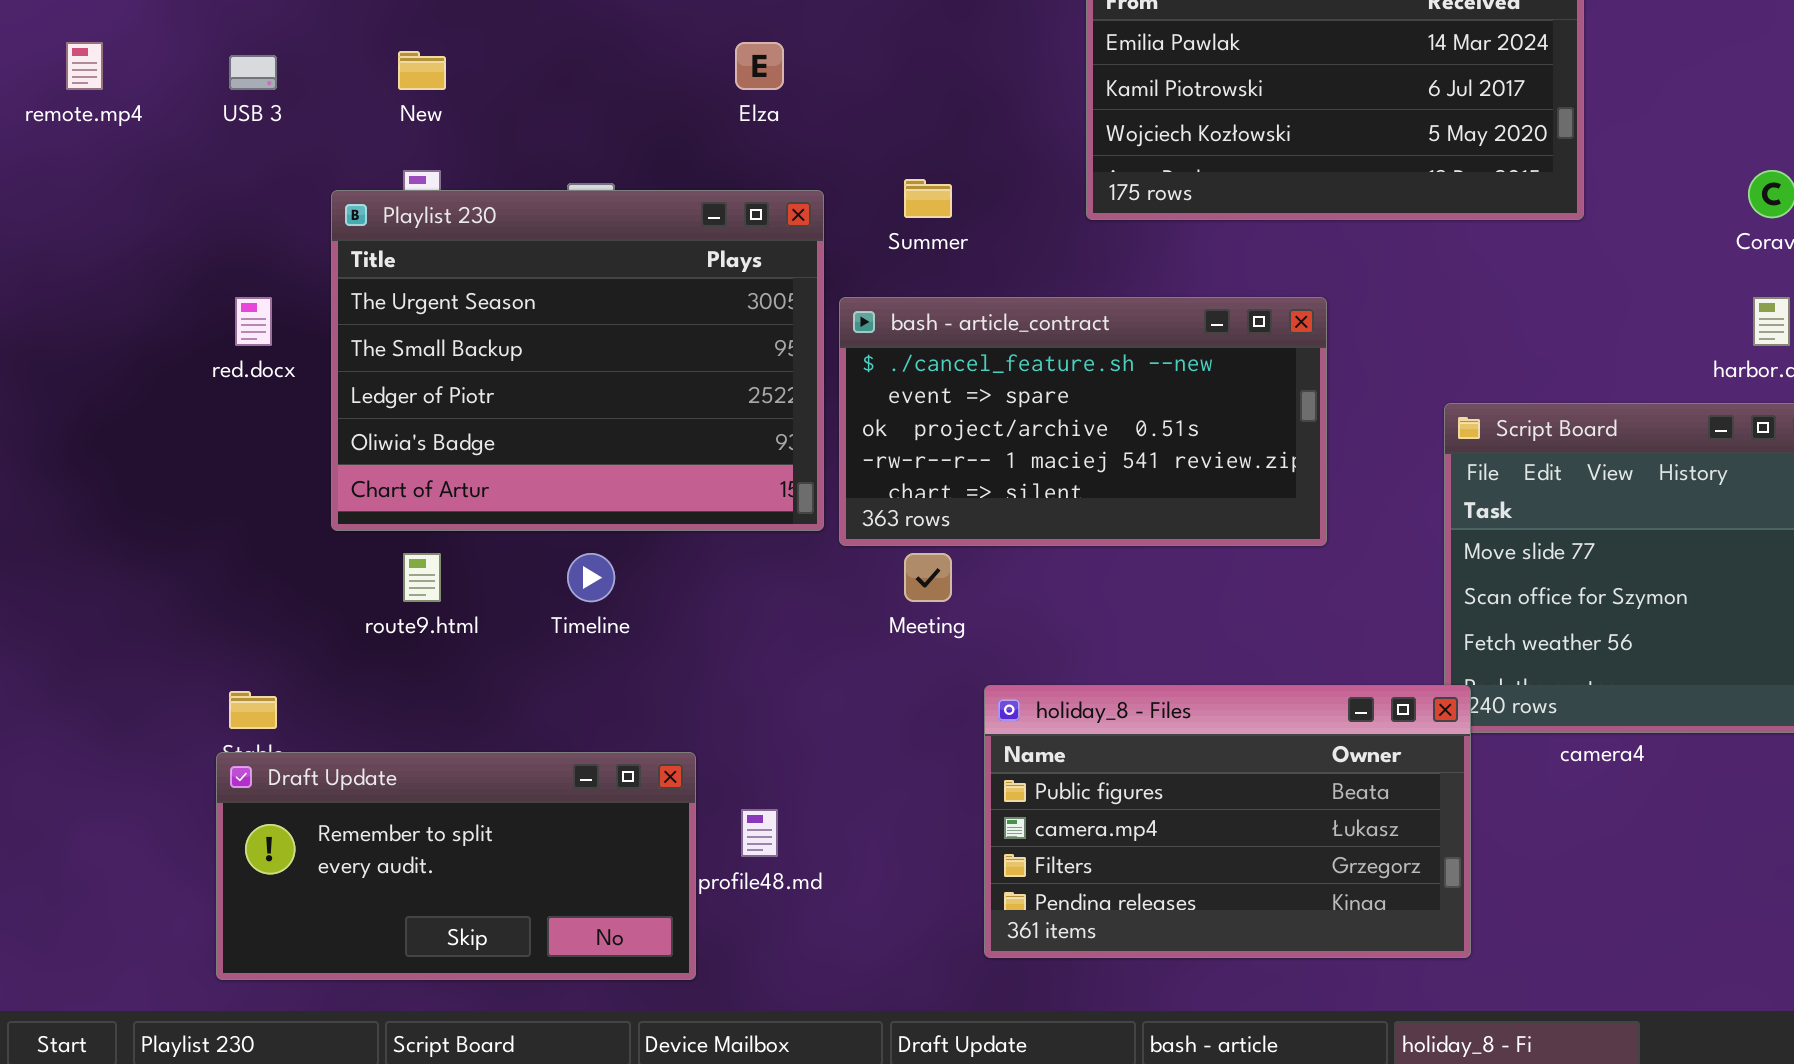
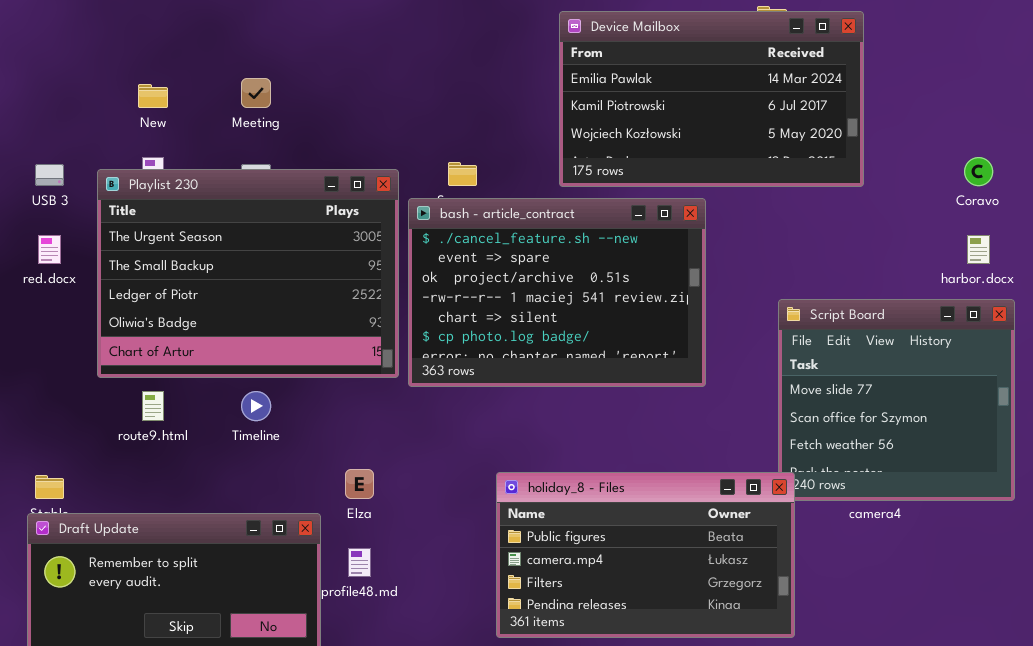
Elza: [735,42,784,90] -> [345,469,374,499], moved
USB 3: [229,55,277,90] -> [35,164,64,186], moved
bash - article_contract: [839,297,1327,546] -> [408,198,706,387], resized
Meeting: [904,553,952,602] -> [241,78,271,108], moved

